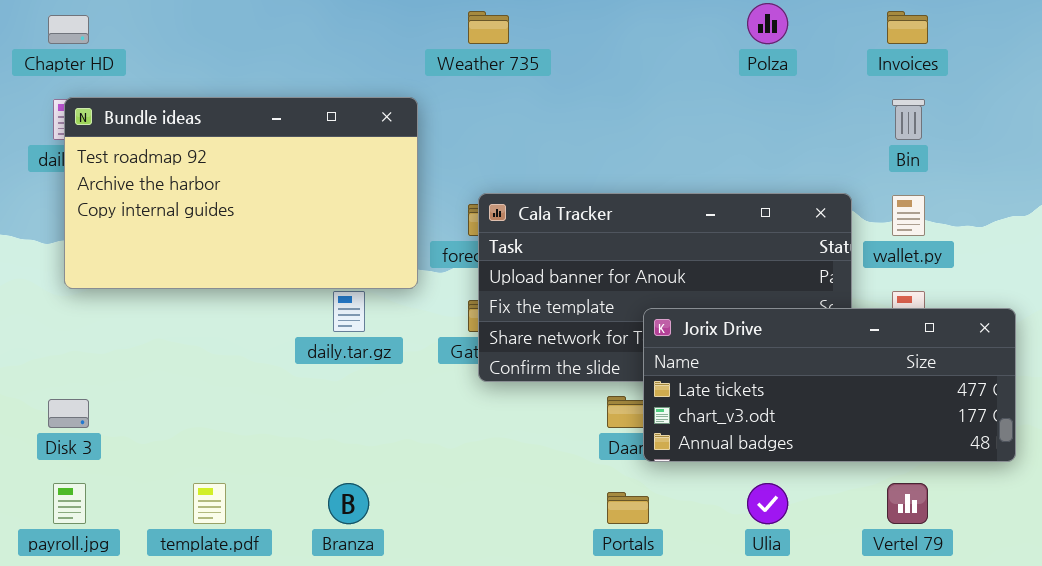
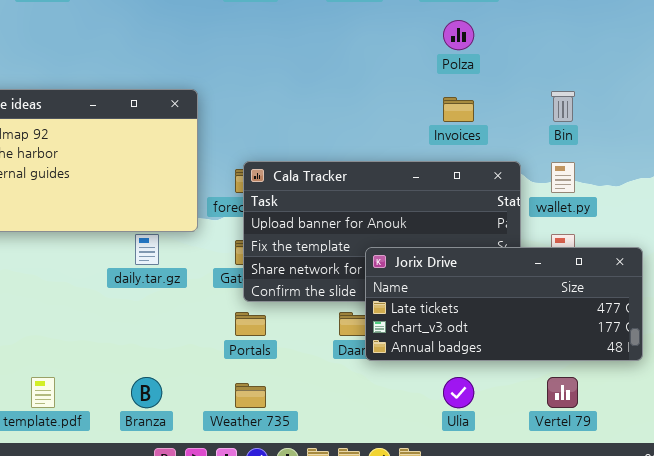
Weather 735: [468,11,509,44] -> [235,383,266,408], moved
Invoices: [887,11,928,44] -> [443,97,474,122], moved
Portals: [607,492,649,524] -> [235,312,266,336], moved

